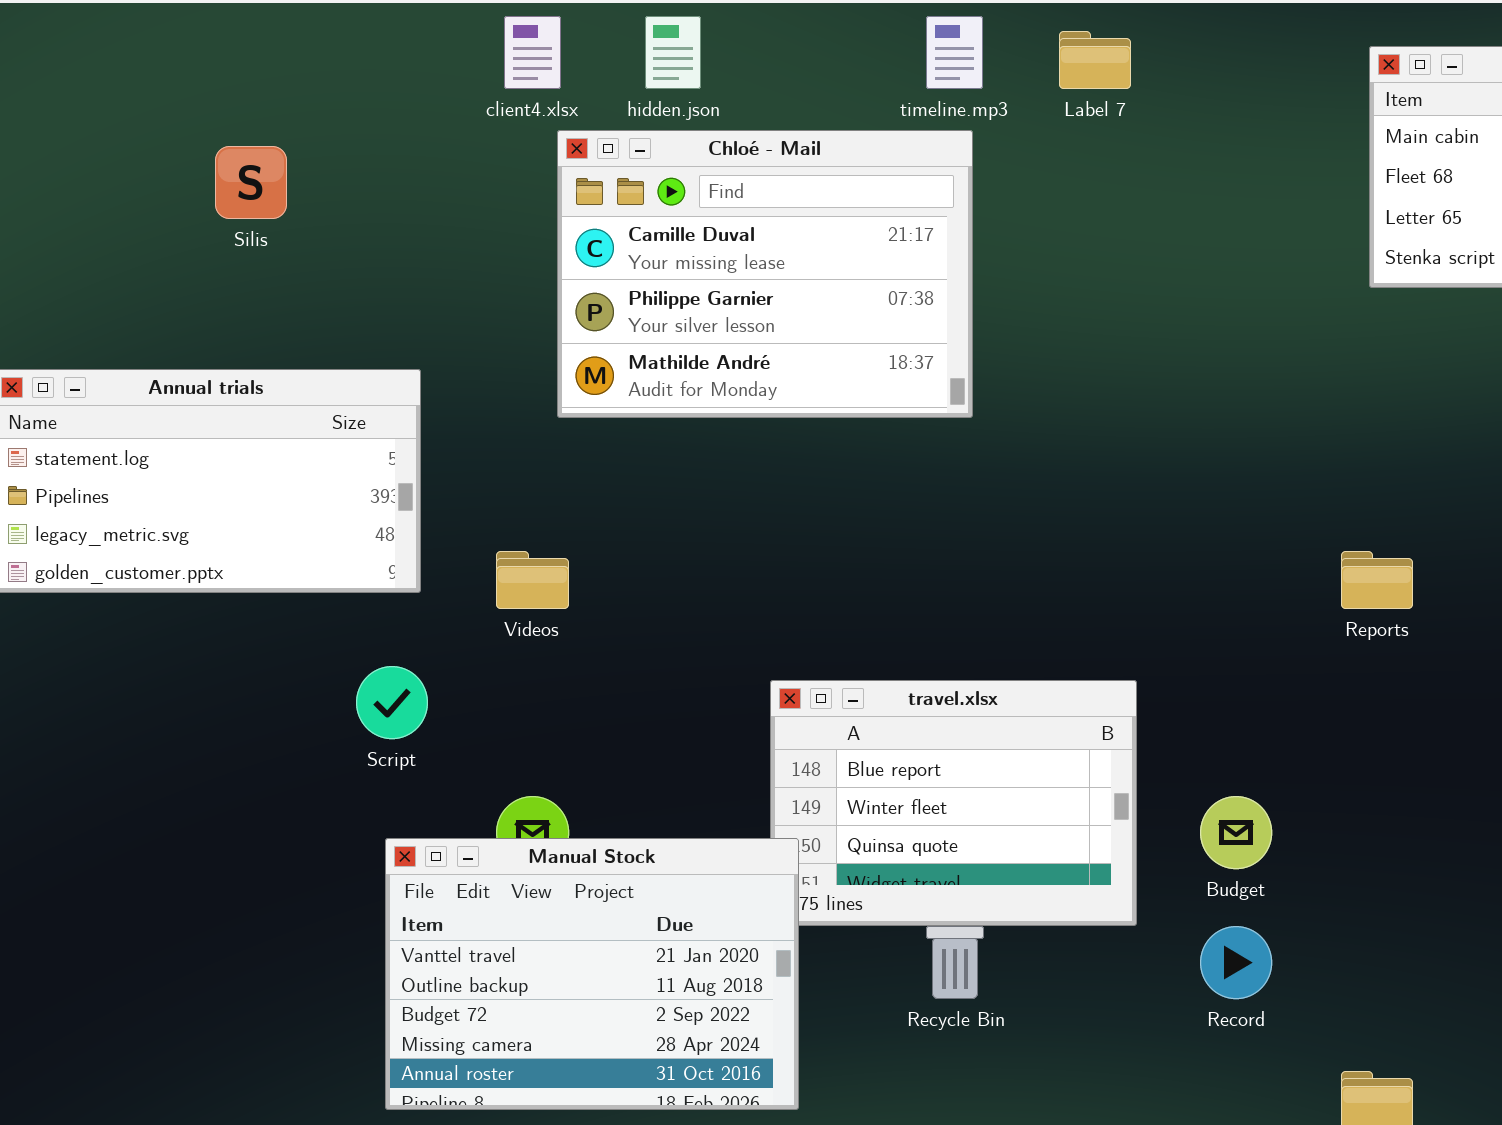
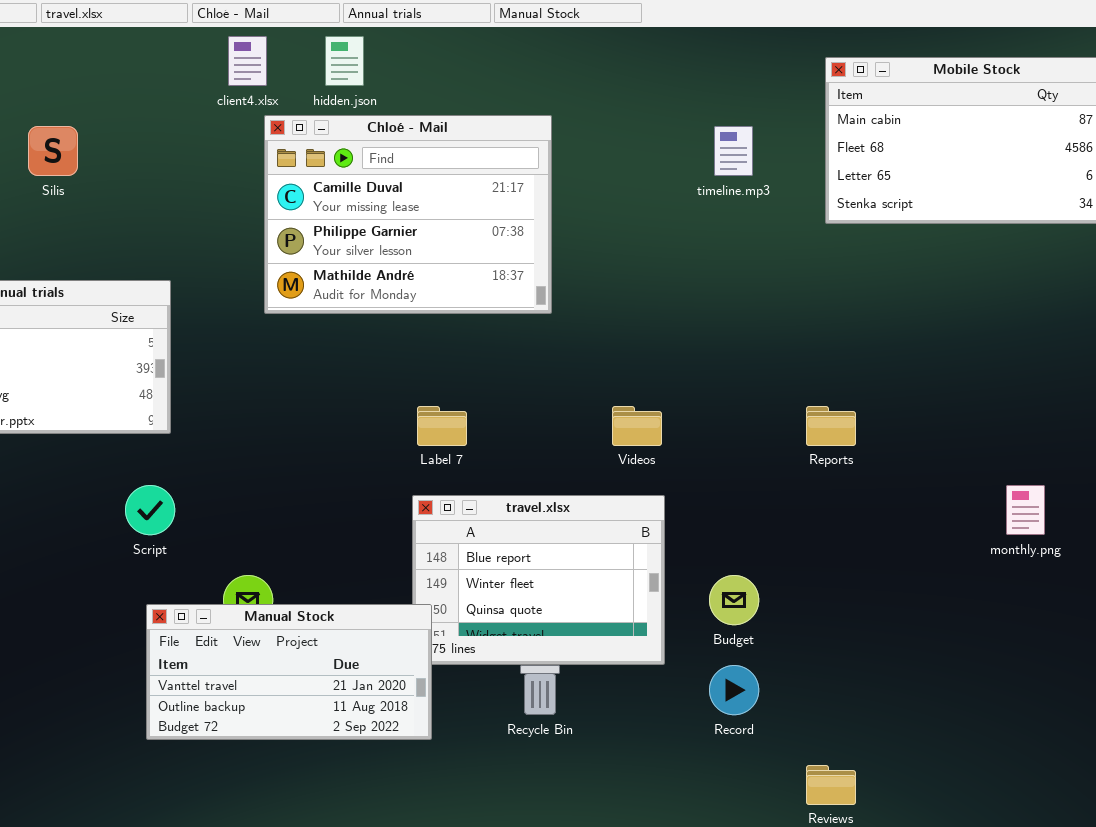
timeline.mp3: [926,16,983,89] -> [714,126,753,176], moved
Label 7: [1059,31,1131,89] -> [417,406,467,446], moved
Videos: [496,551,569,609] -> [612,406,662,446], moved
Manual Stock: [385,838,799,1110] -> [146,604,432,740], resized

